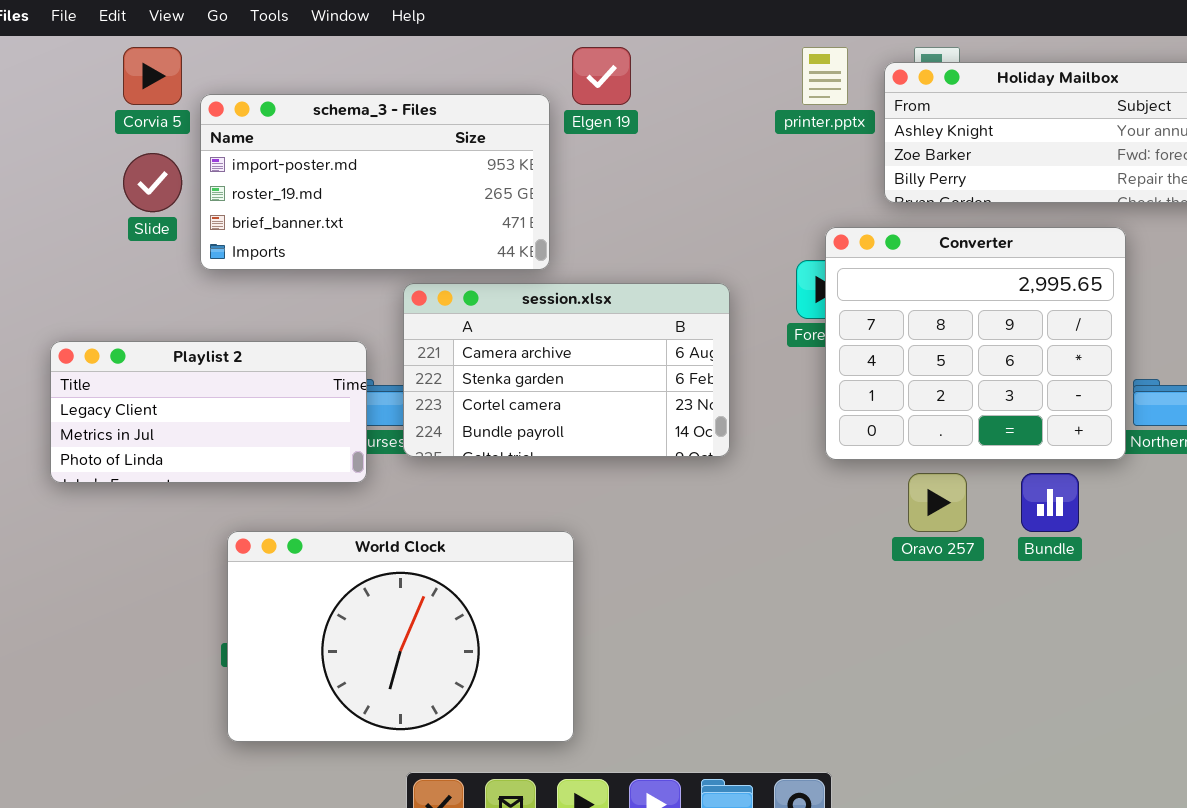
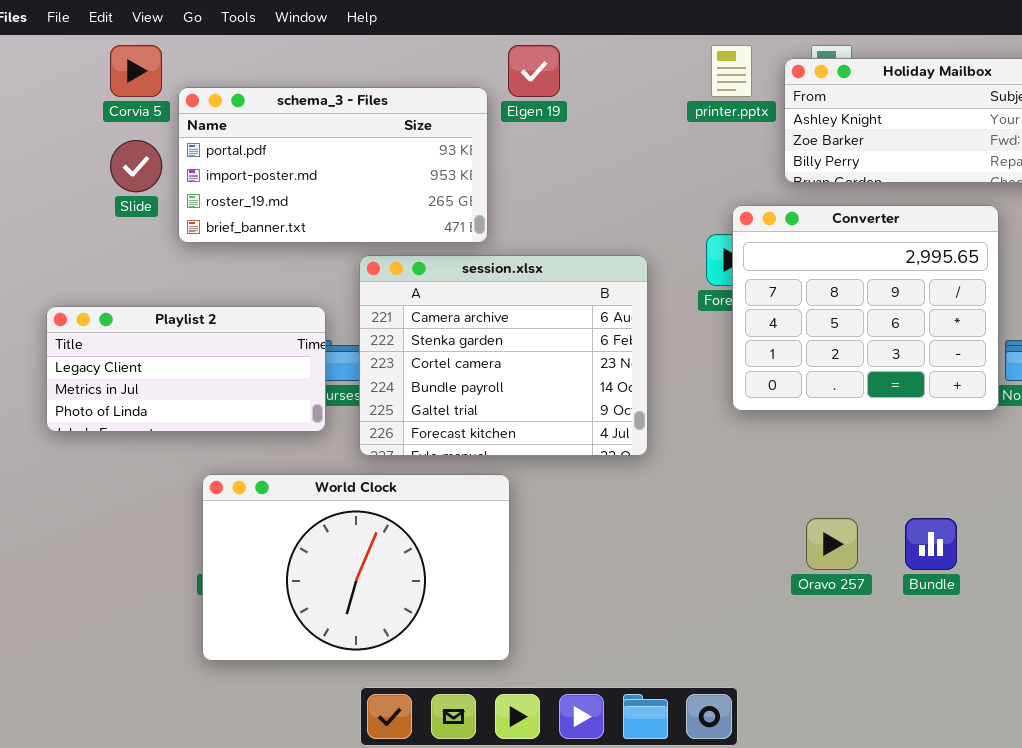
schema_3 - Files: [200,94,550,270] -> [178,87,488,243], scrolled up 1 row
session.xlsx: [403,283,730,457] -> [359,255,648,456], resized
Oravo 257: [908,473,967,532] -> [806,518,858,570], moved
Bundle: [1021,473,1079,532] -> [905,518,957,570], moved

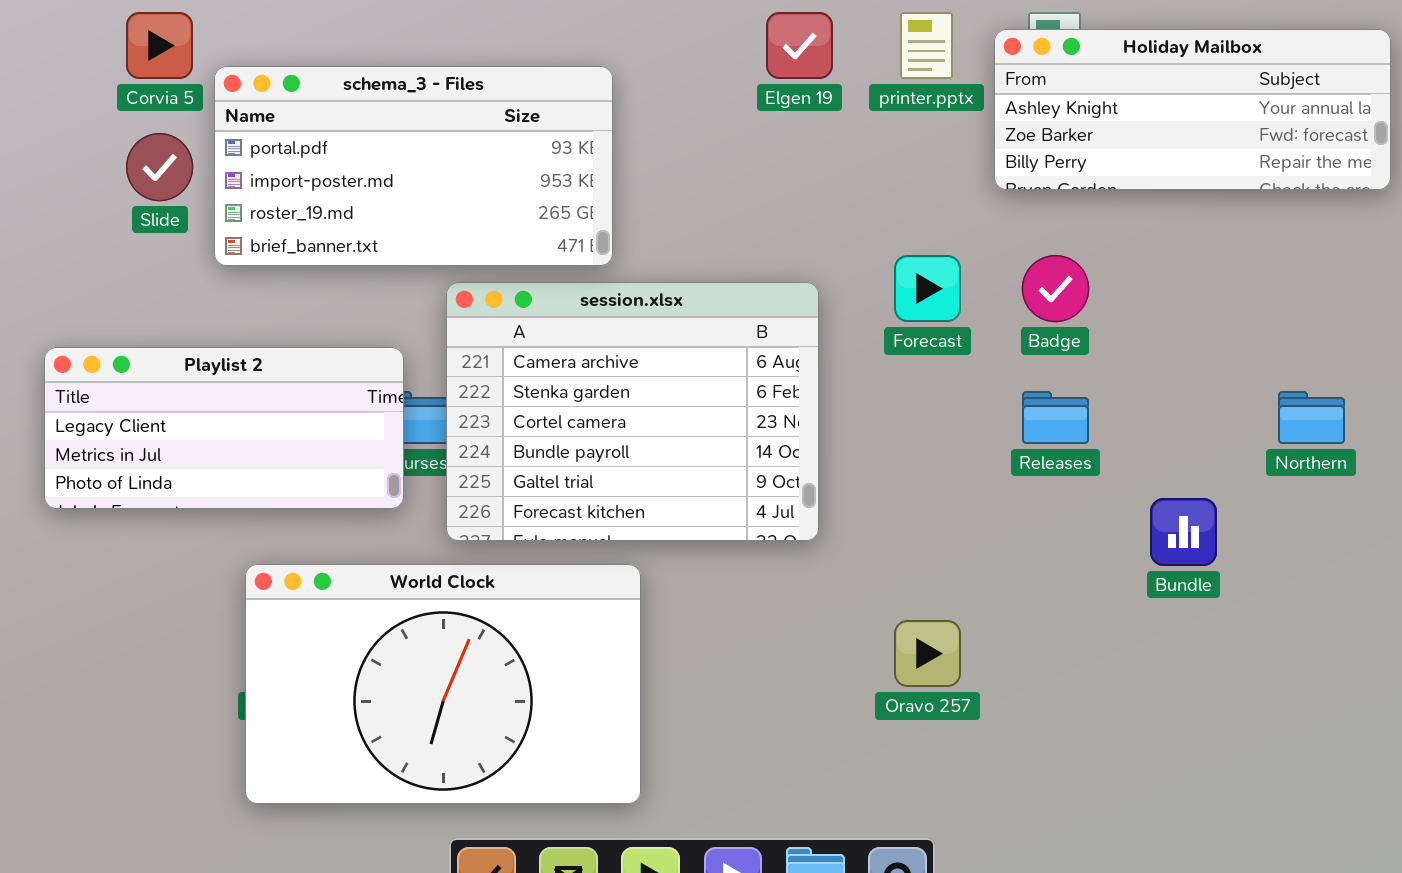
Elgen 19: [508,45,560,97] -> [766,12,833,79], moved
Converter: [732,205,999,411] -> none, closed
Oravo 257: [806,518,858,570] -> [894,620,961,687], moved
Bundle: [905,518,957,570] -> [1150,498,1217,566], moved

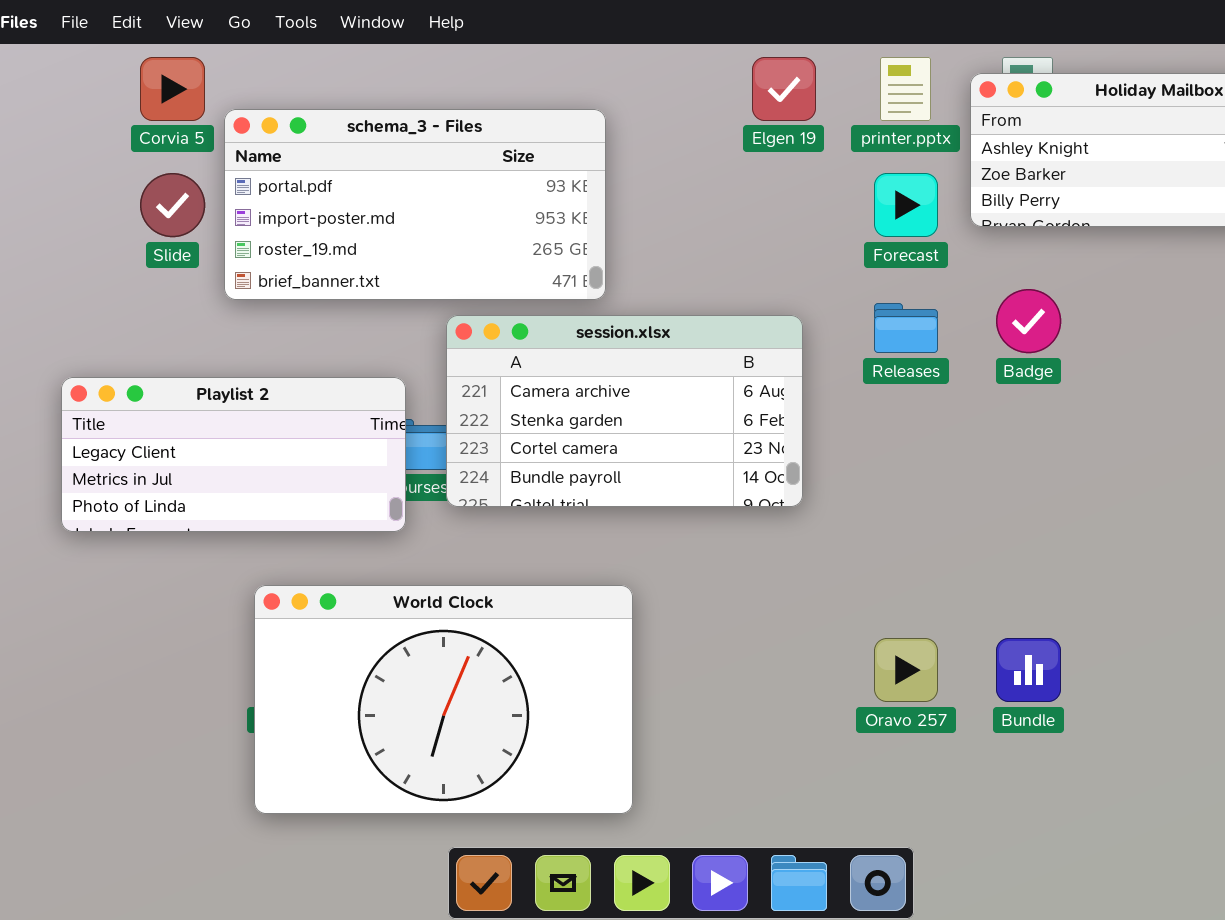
Forecast: [894,255,961,322] -> [874,173,938,237], moved
session.xlsx: [446,282,819,541] -> [446,315,803,507], resized
Releases: [1022,391,1089,444] -> [874,303,938,353], moved
Bundle: [1150,498,1217,566] -> [996,638,1061,702], moved

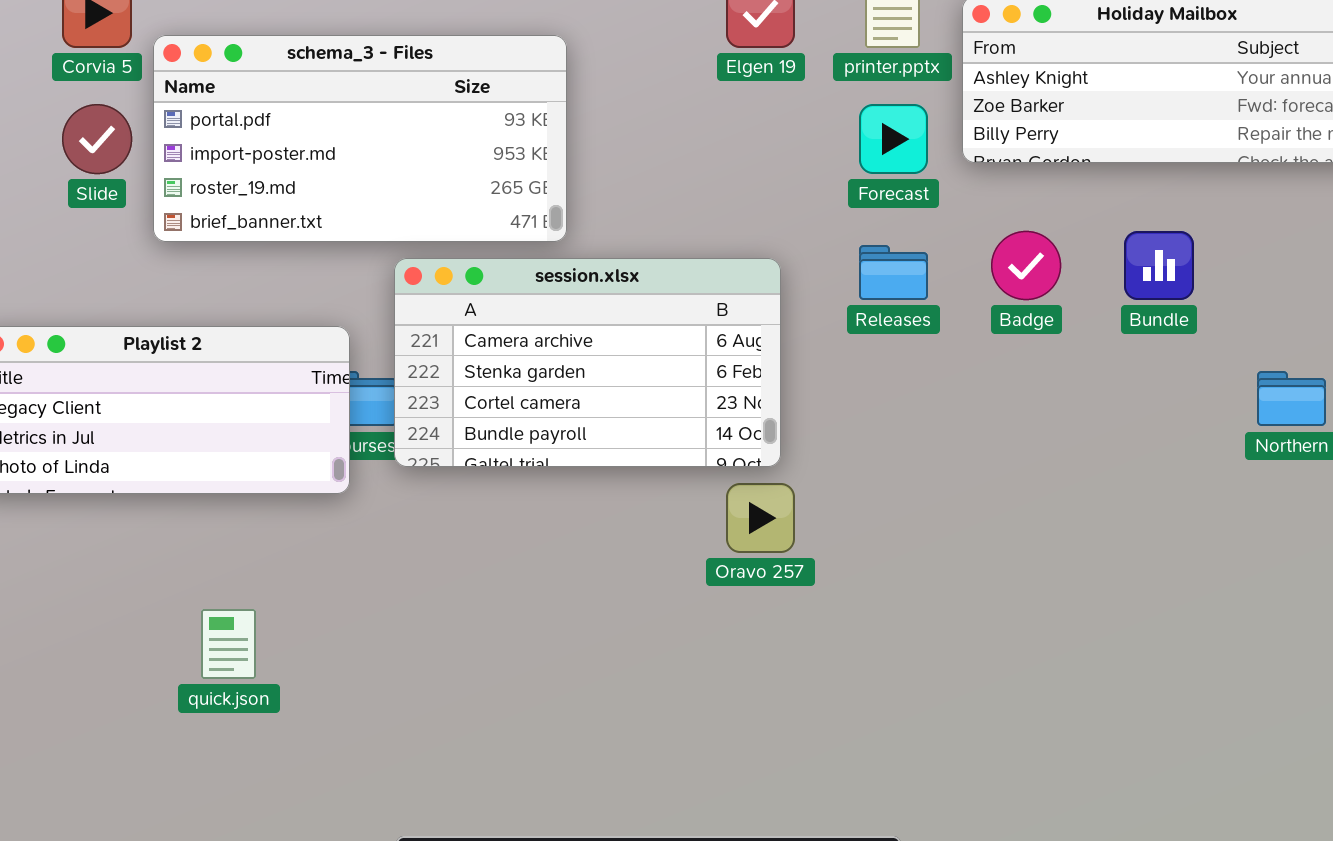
World Clock: [254,585,633,814] -> none, closed
Oravo 257: [874,638,938,702] -> [726,483,795,553], moved
Bundle: [996,638,1061,702] -> [1124,231,1194,300], moved

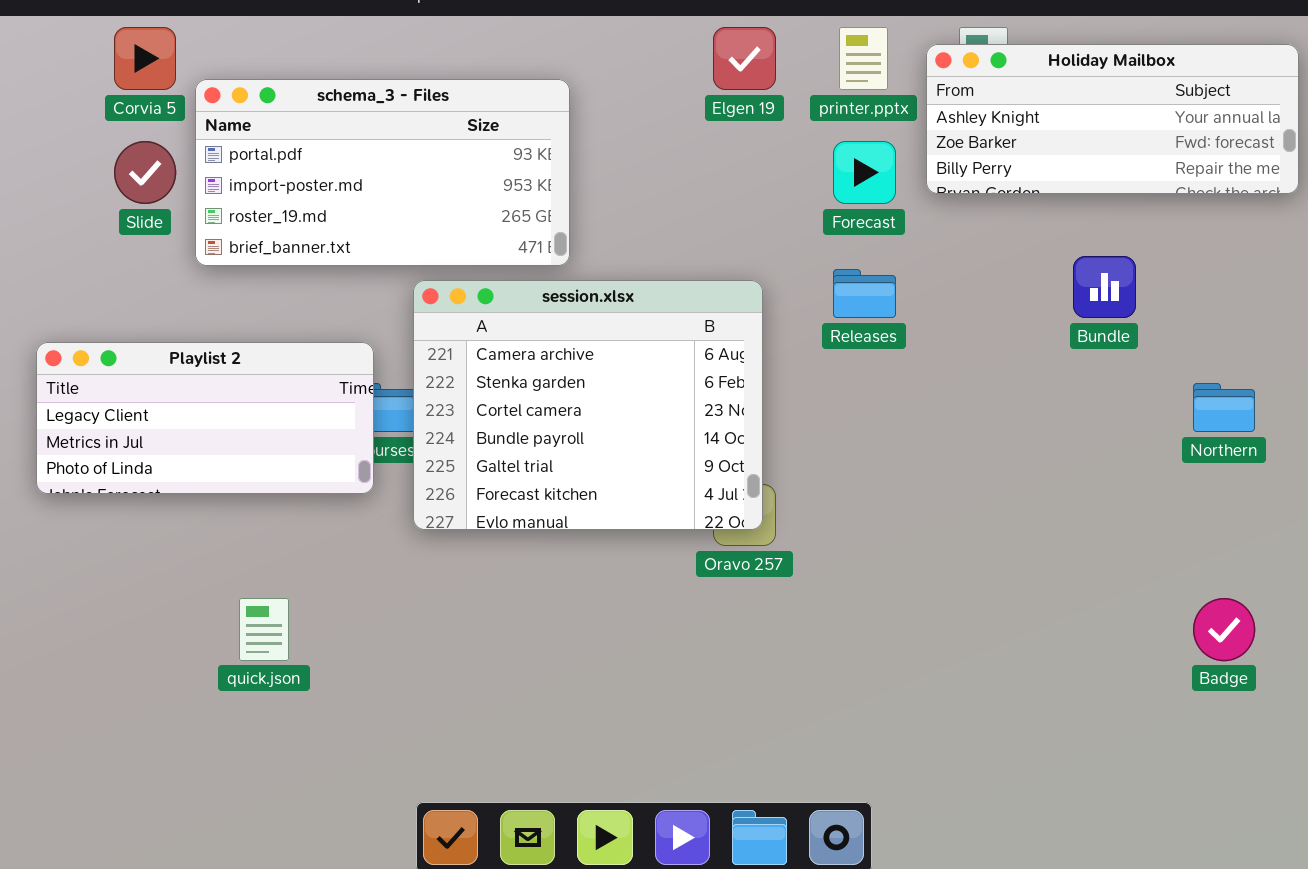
Badge: [991,231,1061,300] -> [1193,598,1255,661], moved
session.xlsx: [394,258,781,467] -> [413,280,763,530], resized

